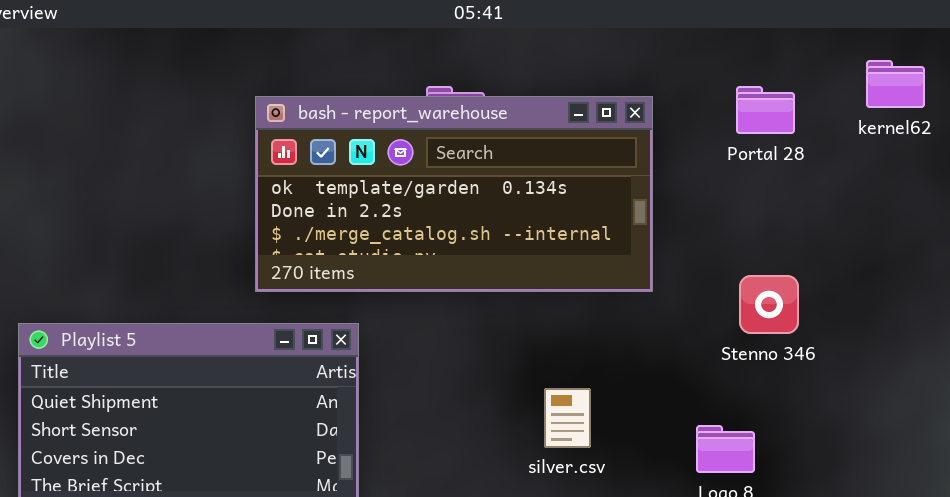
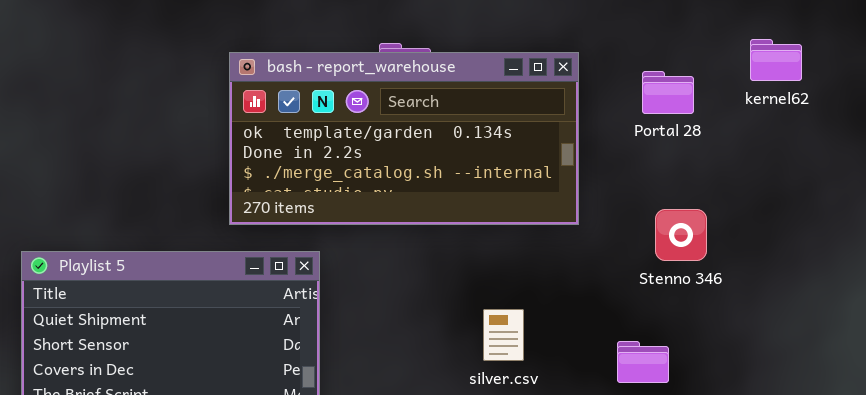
kernel62: [866,60,925,108] -> [750,39,802,81], moved
Portal 28: [736,86,795,134] -> [642,71,694,114], moved

